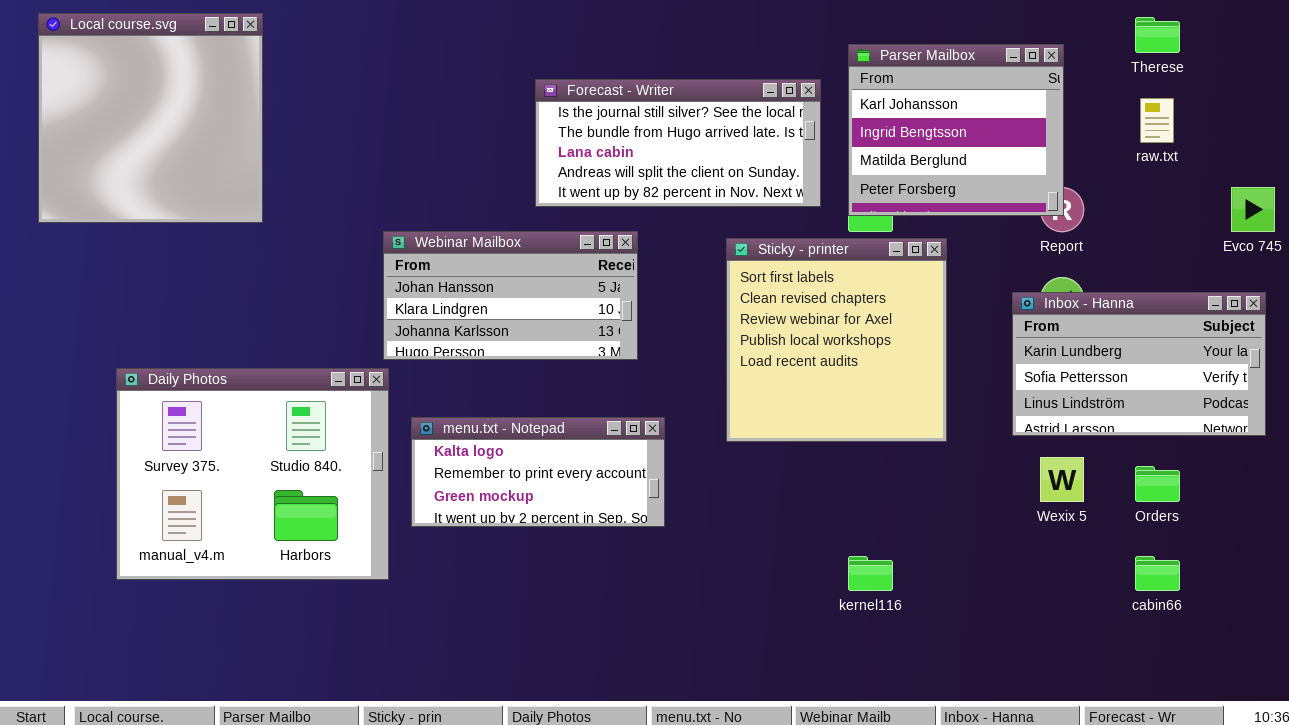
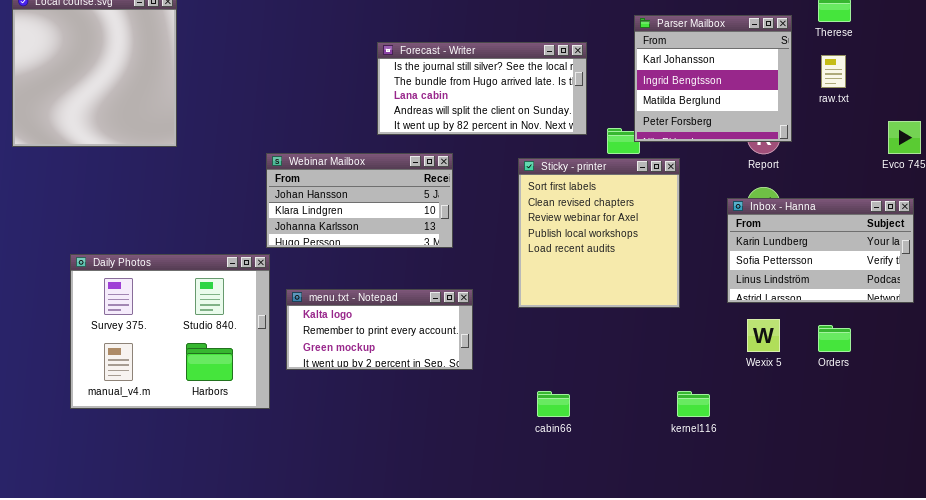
Parser Mailbox: [848,44,1064,216] -> [634,15,792,142], moved
kernel116: [848,556,893,591] -> [677,391,710,417], moved
cabin66: [1135,556,1180,591] -> [537,391,570,417], moved

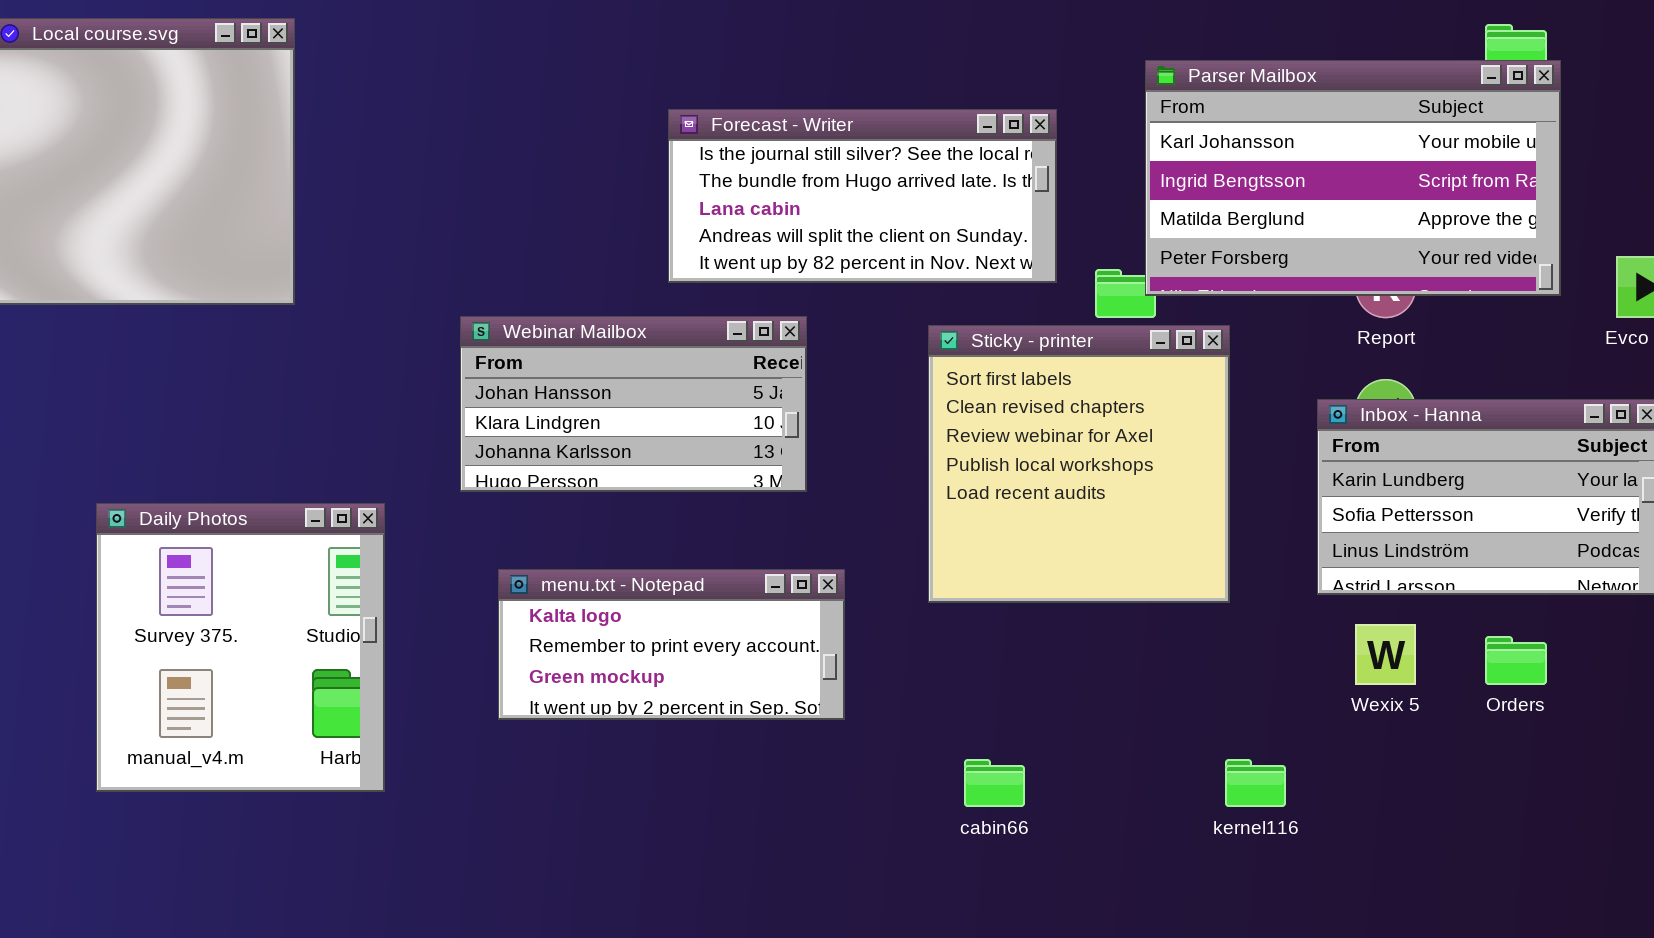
Parser Mailbox: [634,15,792,142] -> [1145,60,1561,296], resized
Daily Photos: [70,254,270,409] -> [96,503,385,792], resized

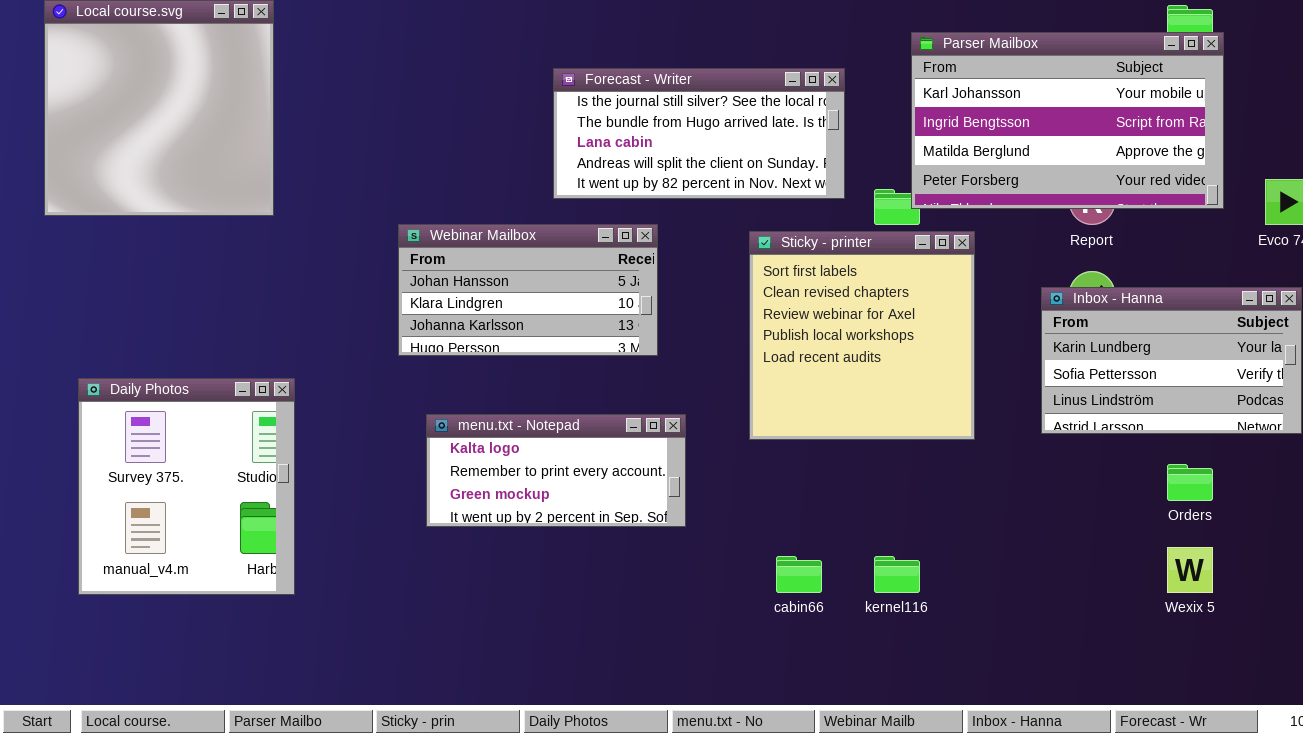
Daily Photos: [96,503,385,792] -> [78,378,295,595], moved
Wexix 5: [1355,624,1416,685] -> [1167,547,1213,593], moved
kernel116: [1225,759,1286,807] -> [874,556,920,593], moved

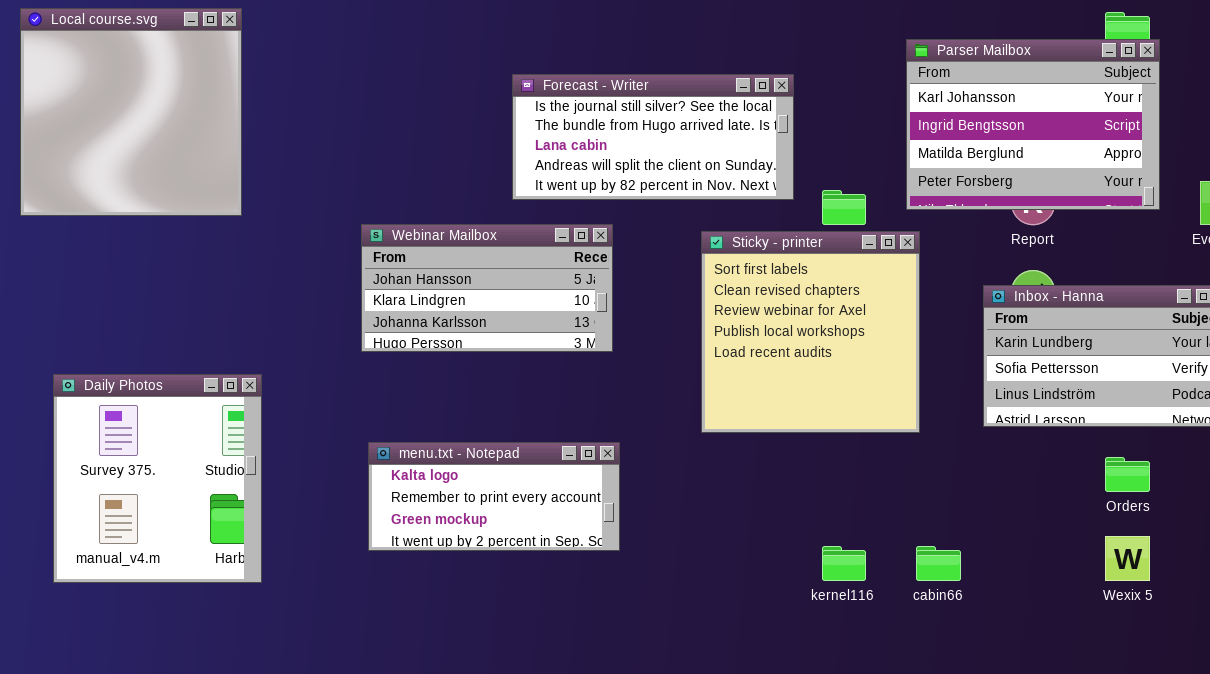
Parser Mailbox: [911,32,1224,209] -> [906,39,1160,210], resized
menu.txt - Notepad: [426,414,686,527] -> [368,442,620,551], moved
cabin66: [776,556,822,593] -> [916,546,961,581], moved

